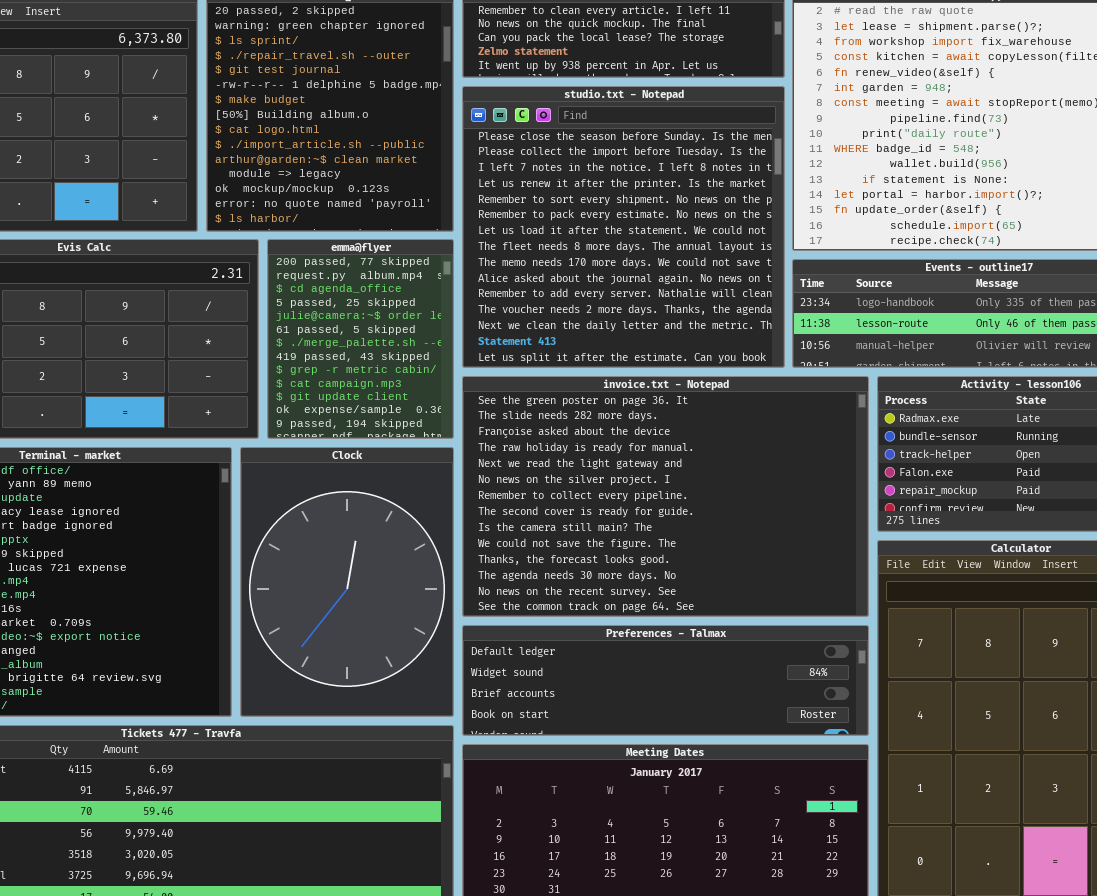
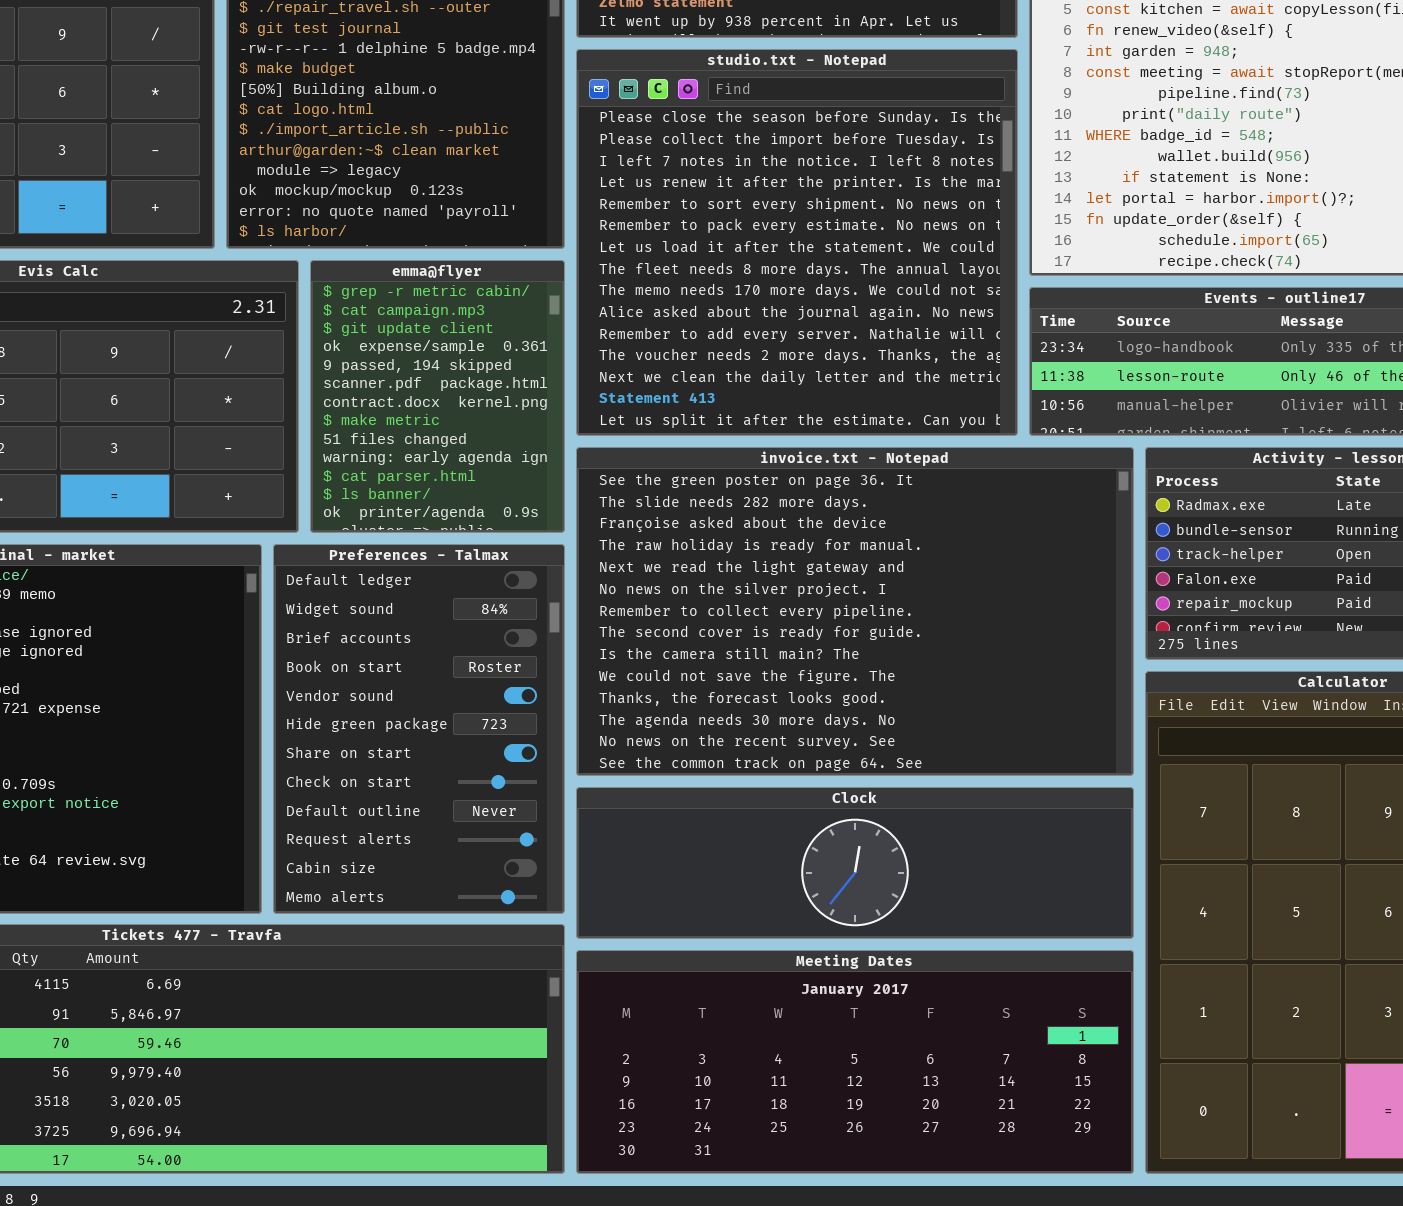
emma@flyer: [267,239,454,439] -> [310,260,565,533], scrolled down 8 rows
Clock: [240,447,454,717] -> [576,787,1134,939], moved, resized
Preferences - Talmax: [462,625,869,736] -> [273,544,565,914], moved, resized

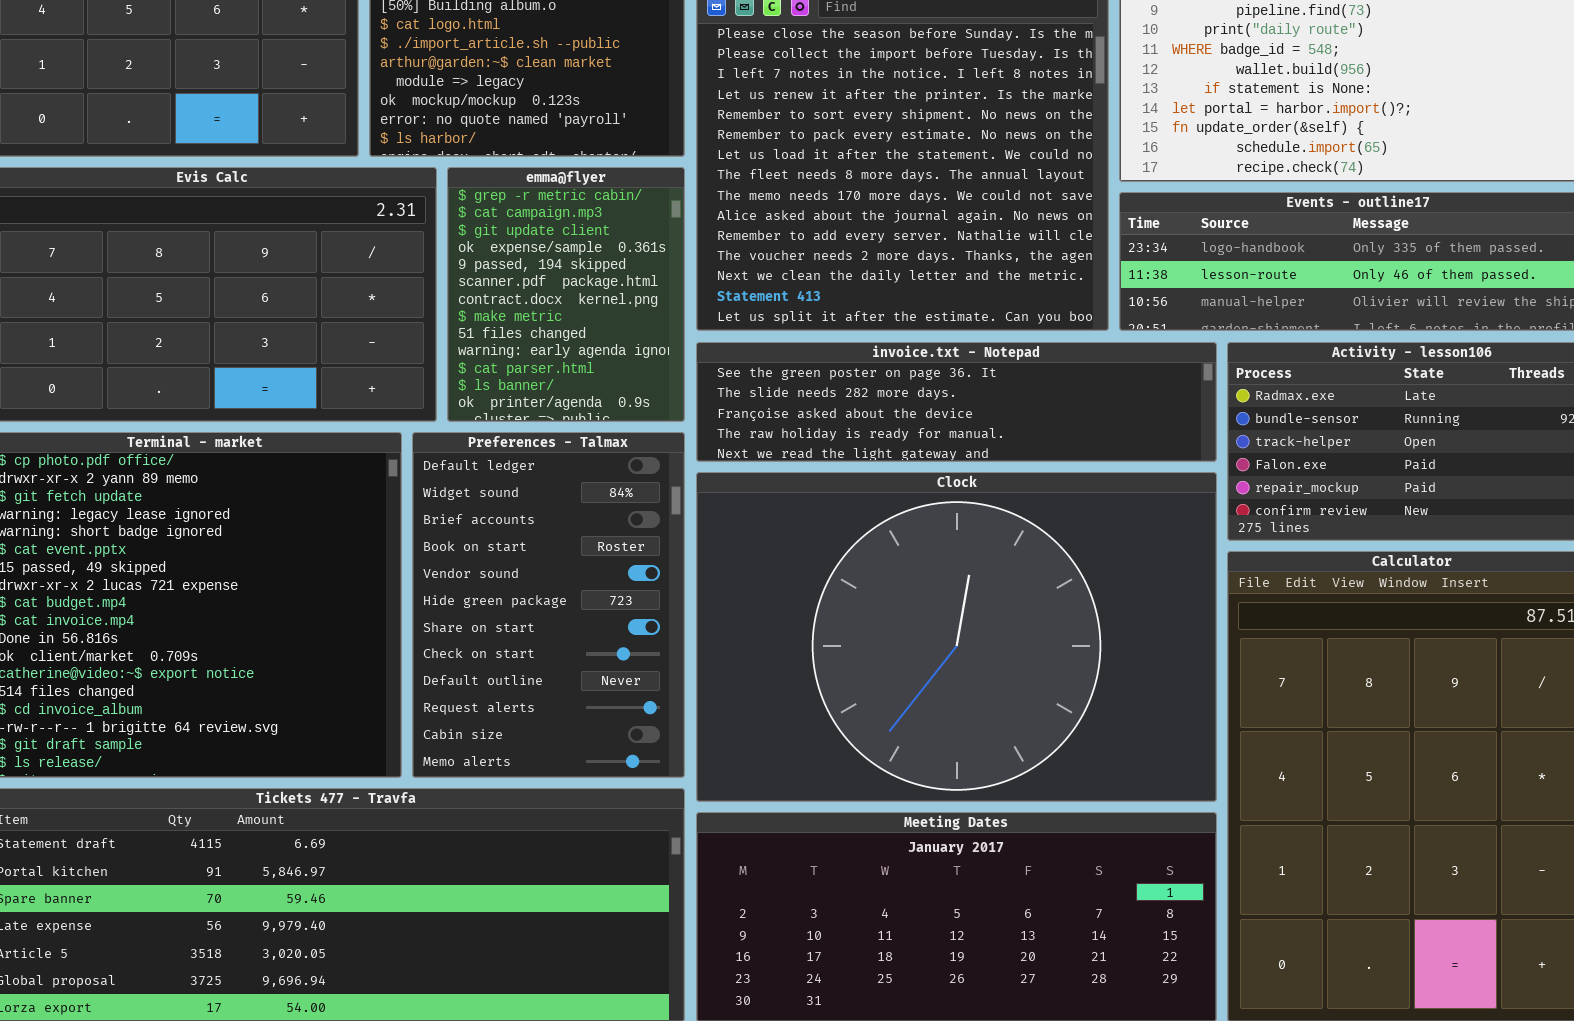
invoice.txt - Notepad: [576,447,1134,776] -> [696,342,1217,462], resized
Clock: [576,787,1134,939] -> [696,472,1217,802], resized

